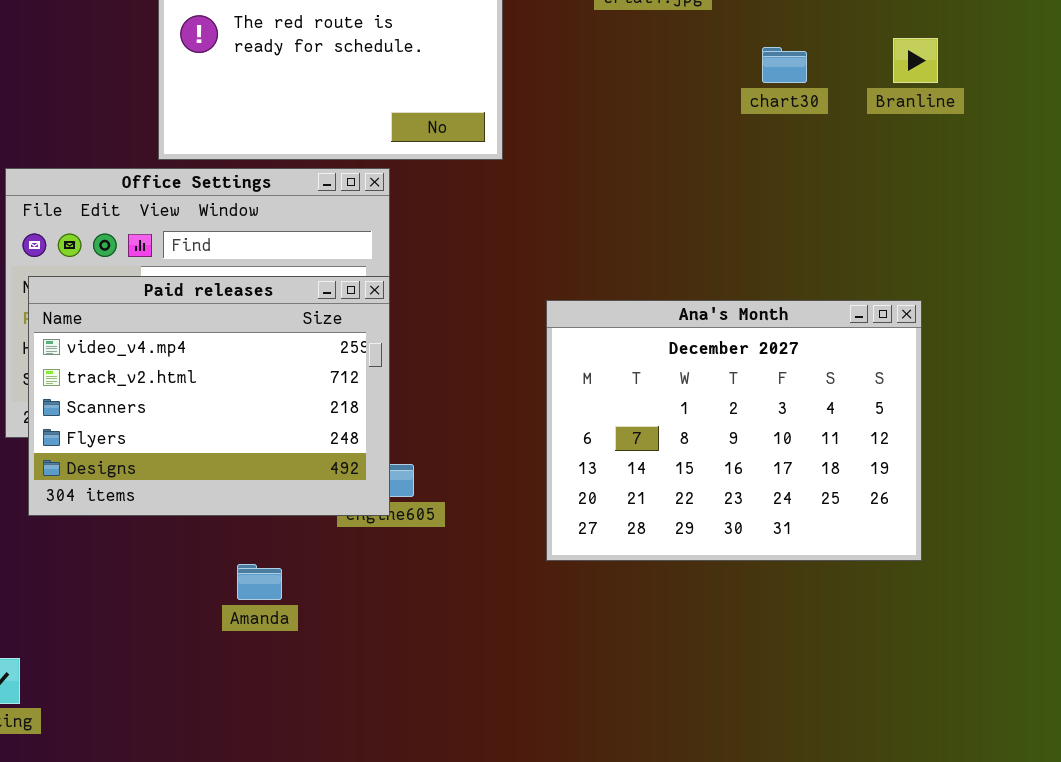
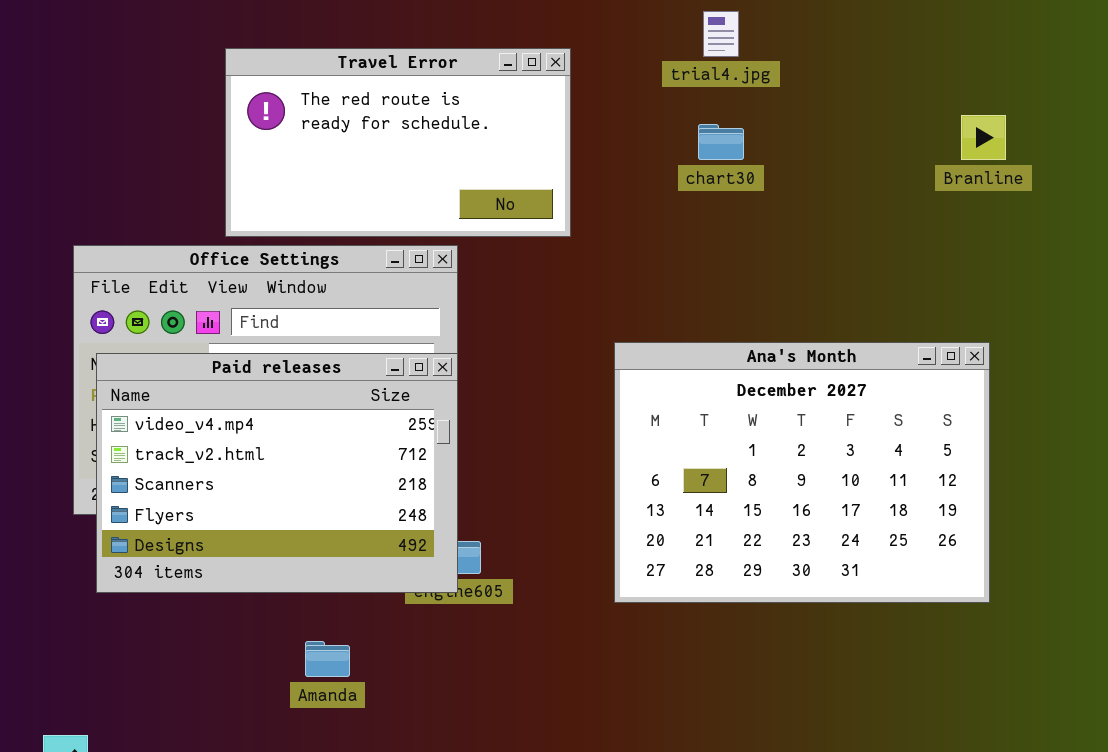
chart30: [762,47,807,83] -> [698,124,744,160], moved
Ana's Month: [546,300,922,561] -> [614,342,990,603], moved

